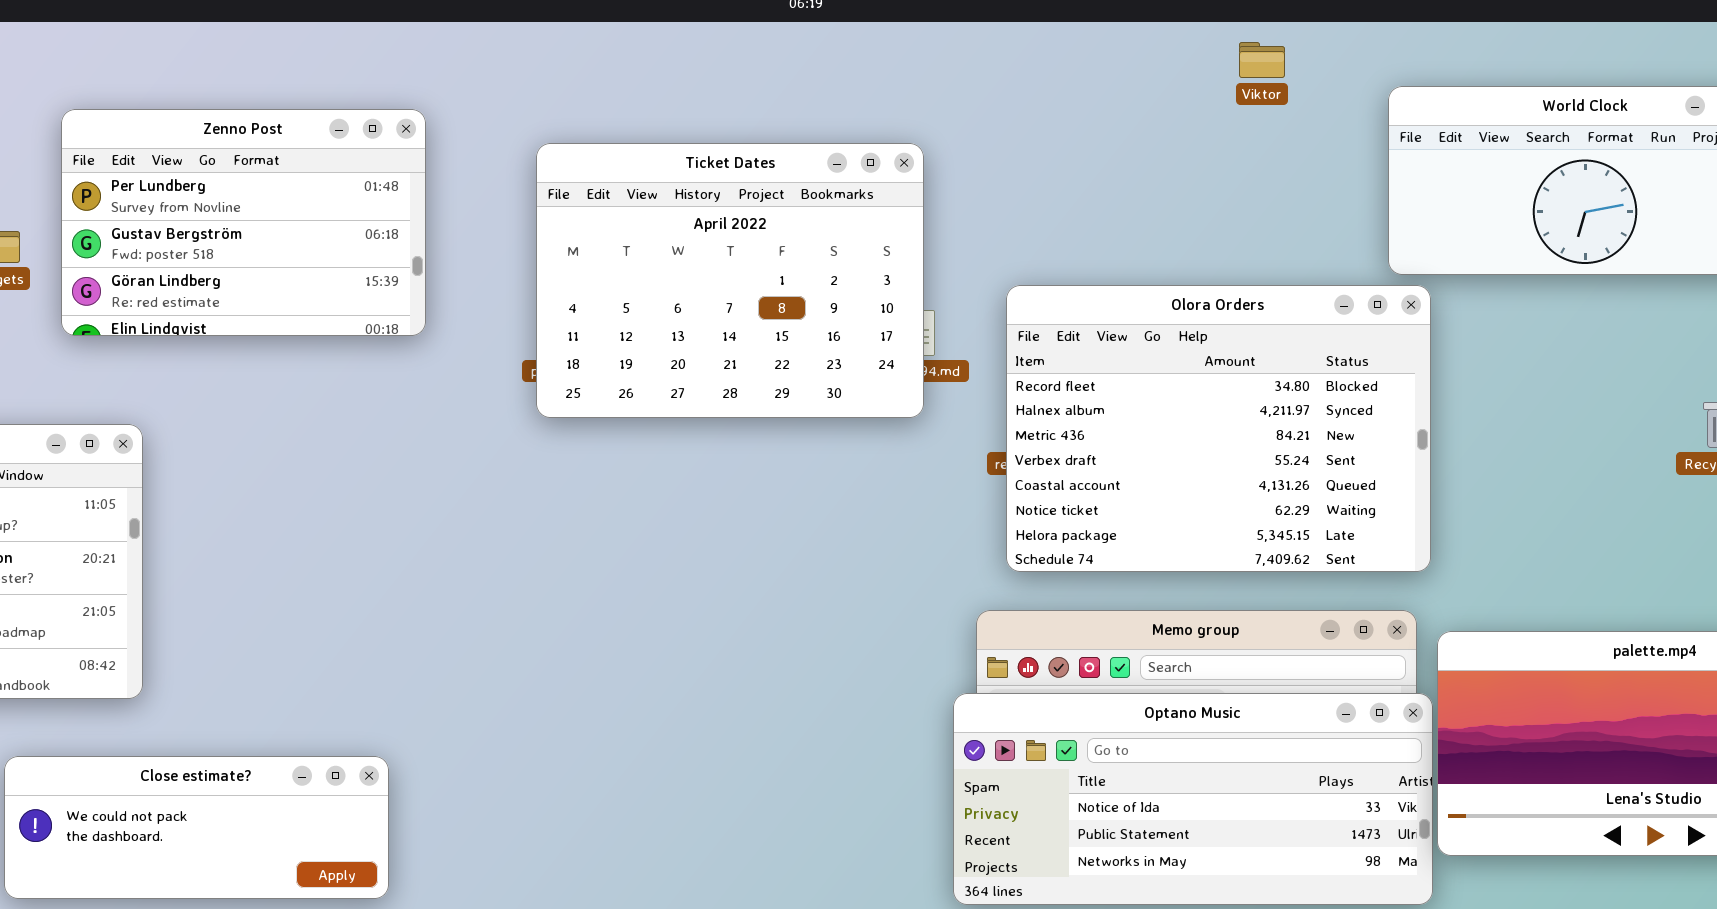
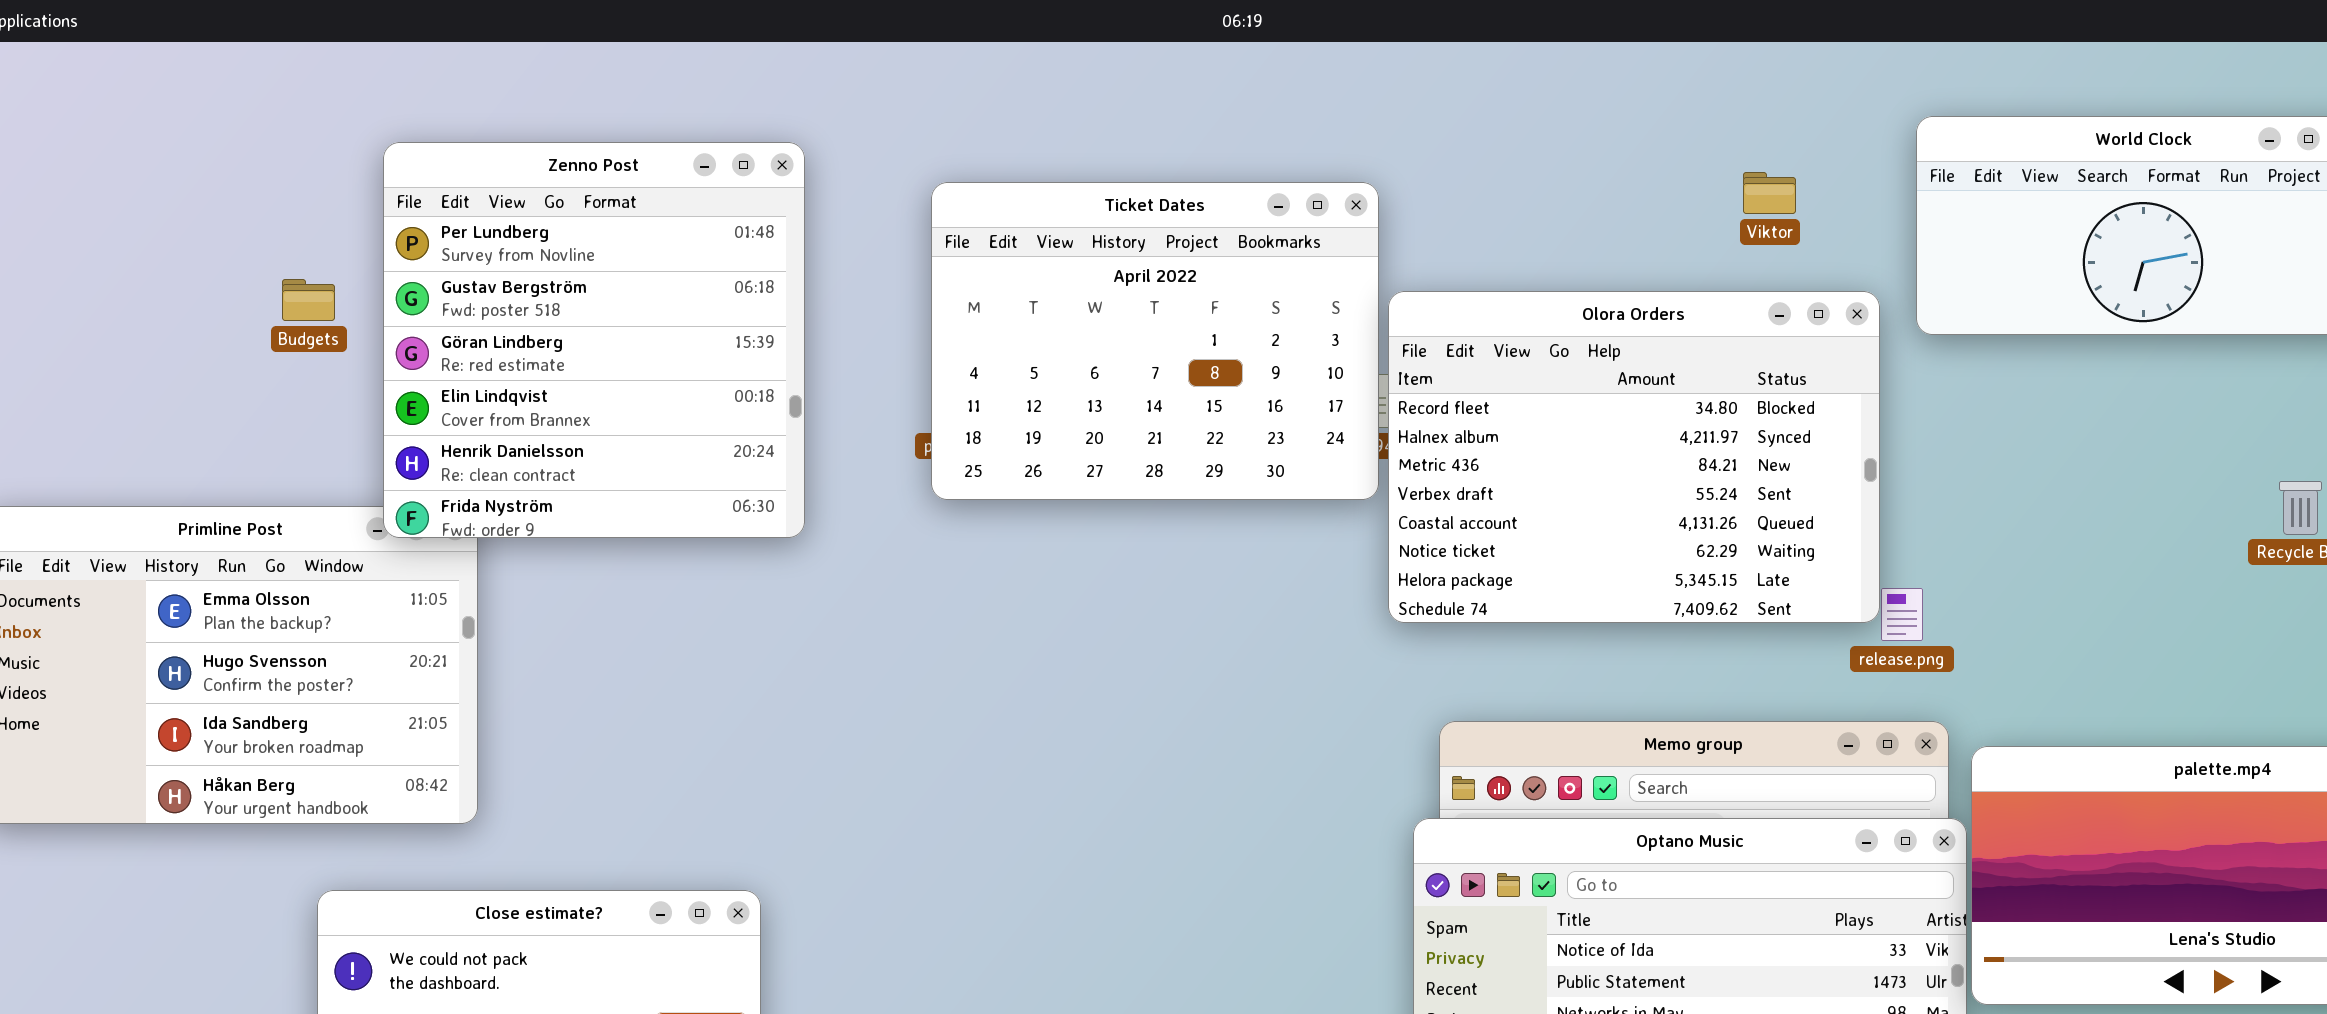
Viktor: [1239,42,1285,78] -> [1743,172,1796,214], moved
Zenno Post: [61,109,426,336] -> [383,142,805,538], resized
Olora Orders: [1006,285,1431,572] -> [1388,291,1880,623], moved

